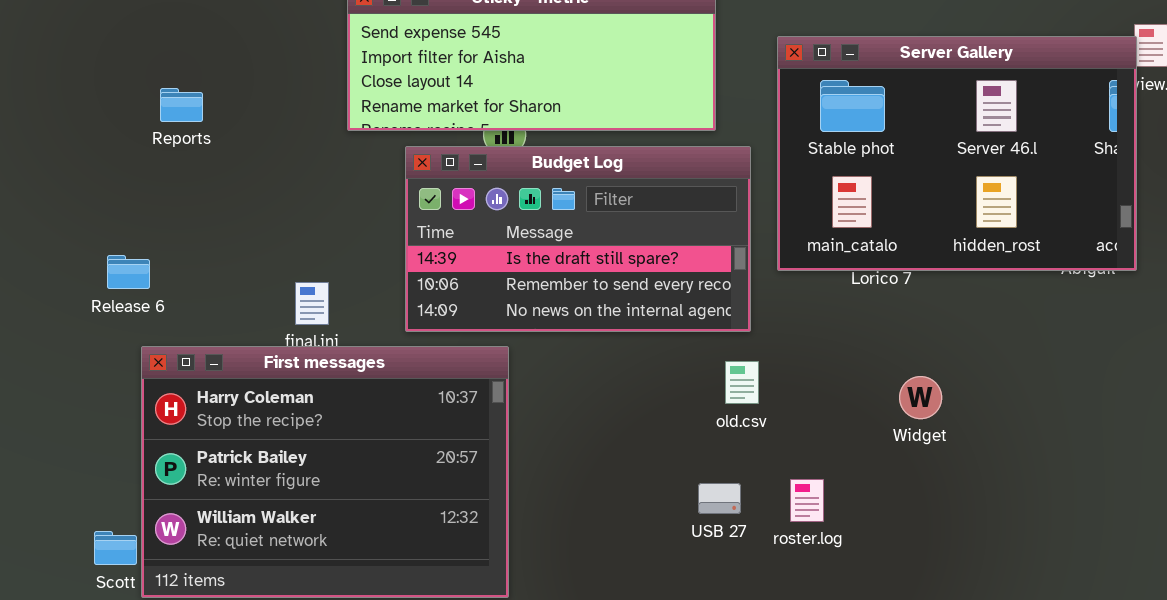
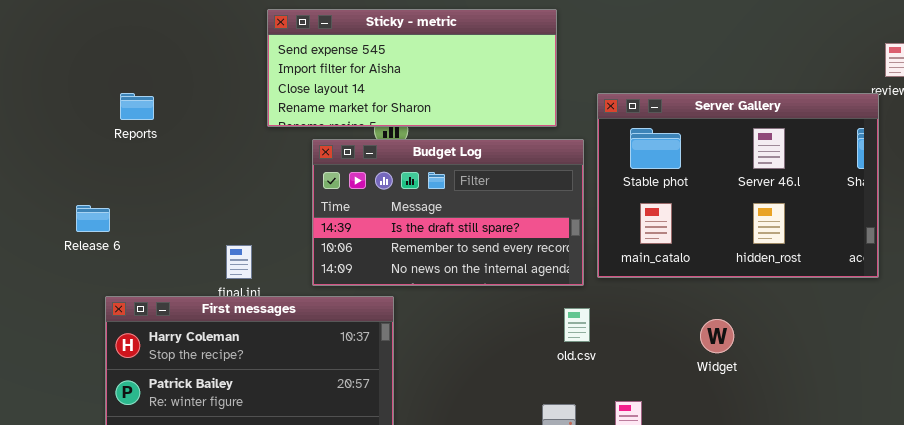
Server Gallery: [777,36,1137,271] -> [597,93,879,278], moved
Release 6: [107,255,150,289] -> [76,205,110,232], moved

